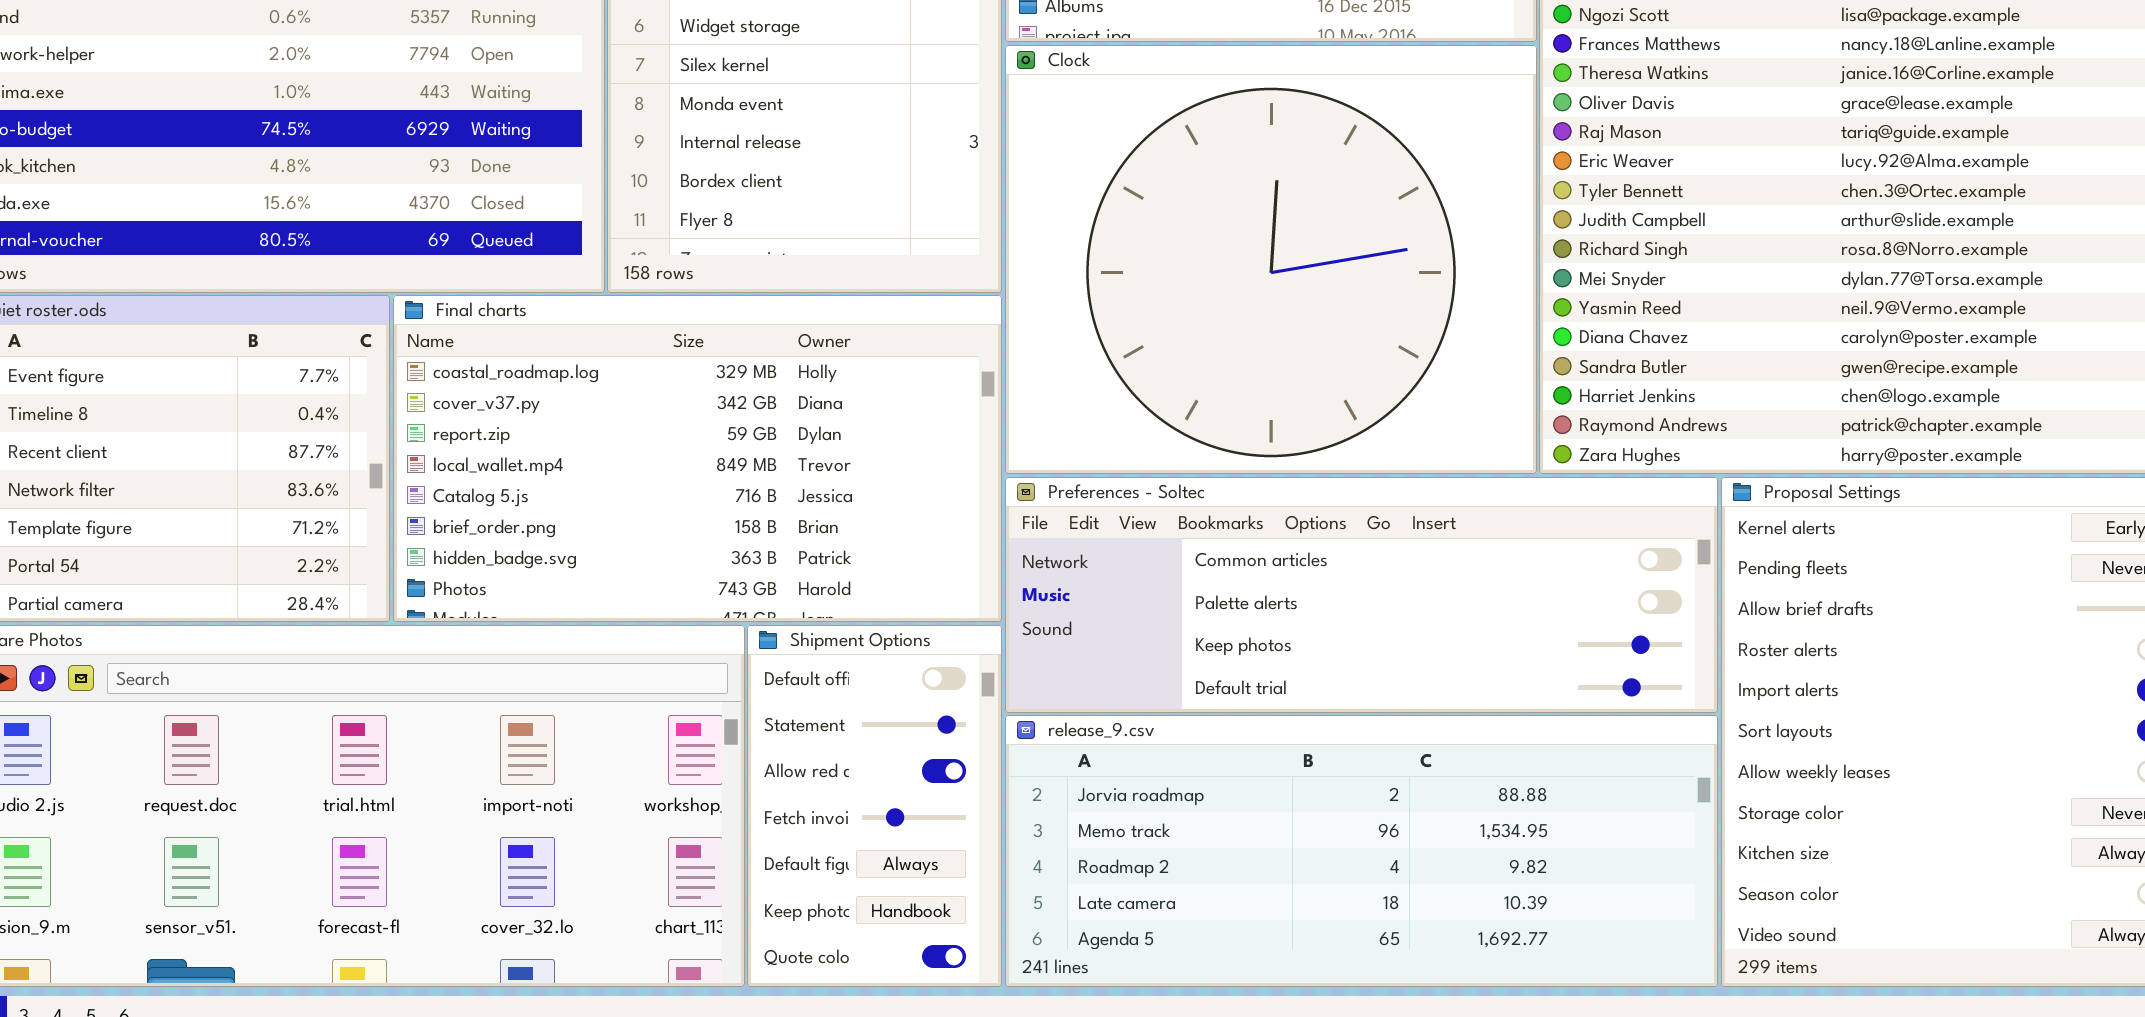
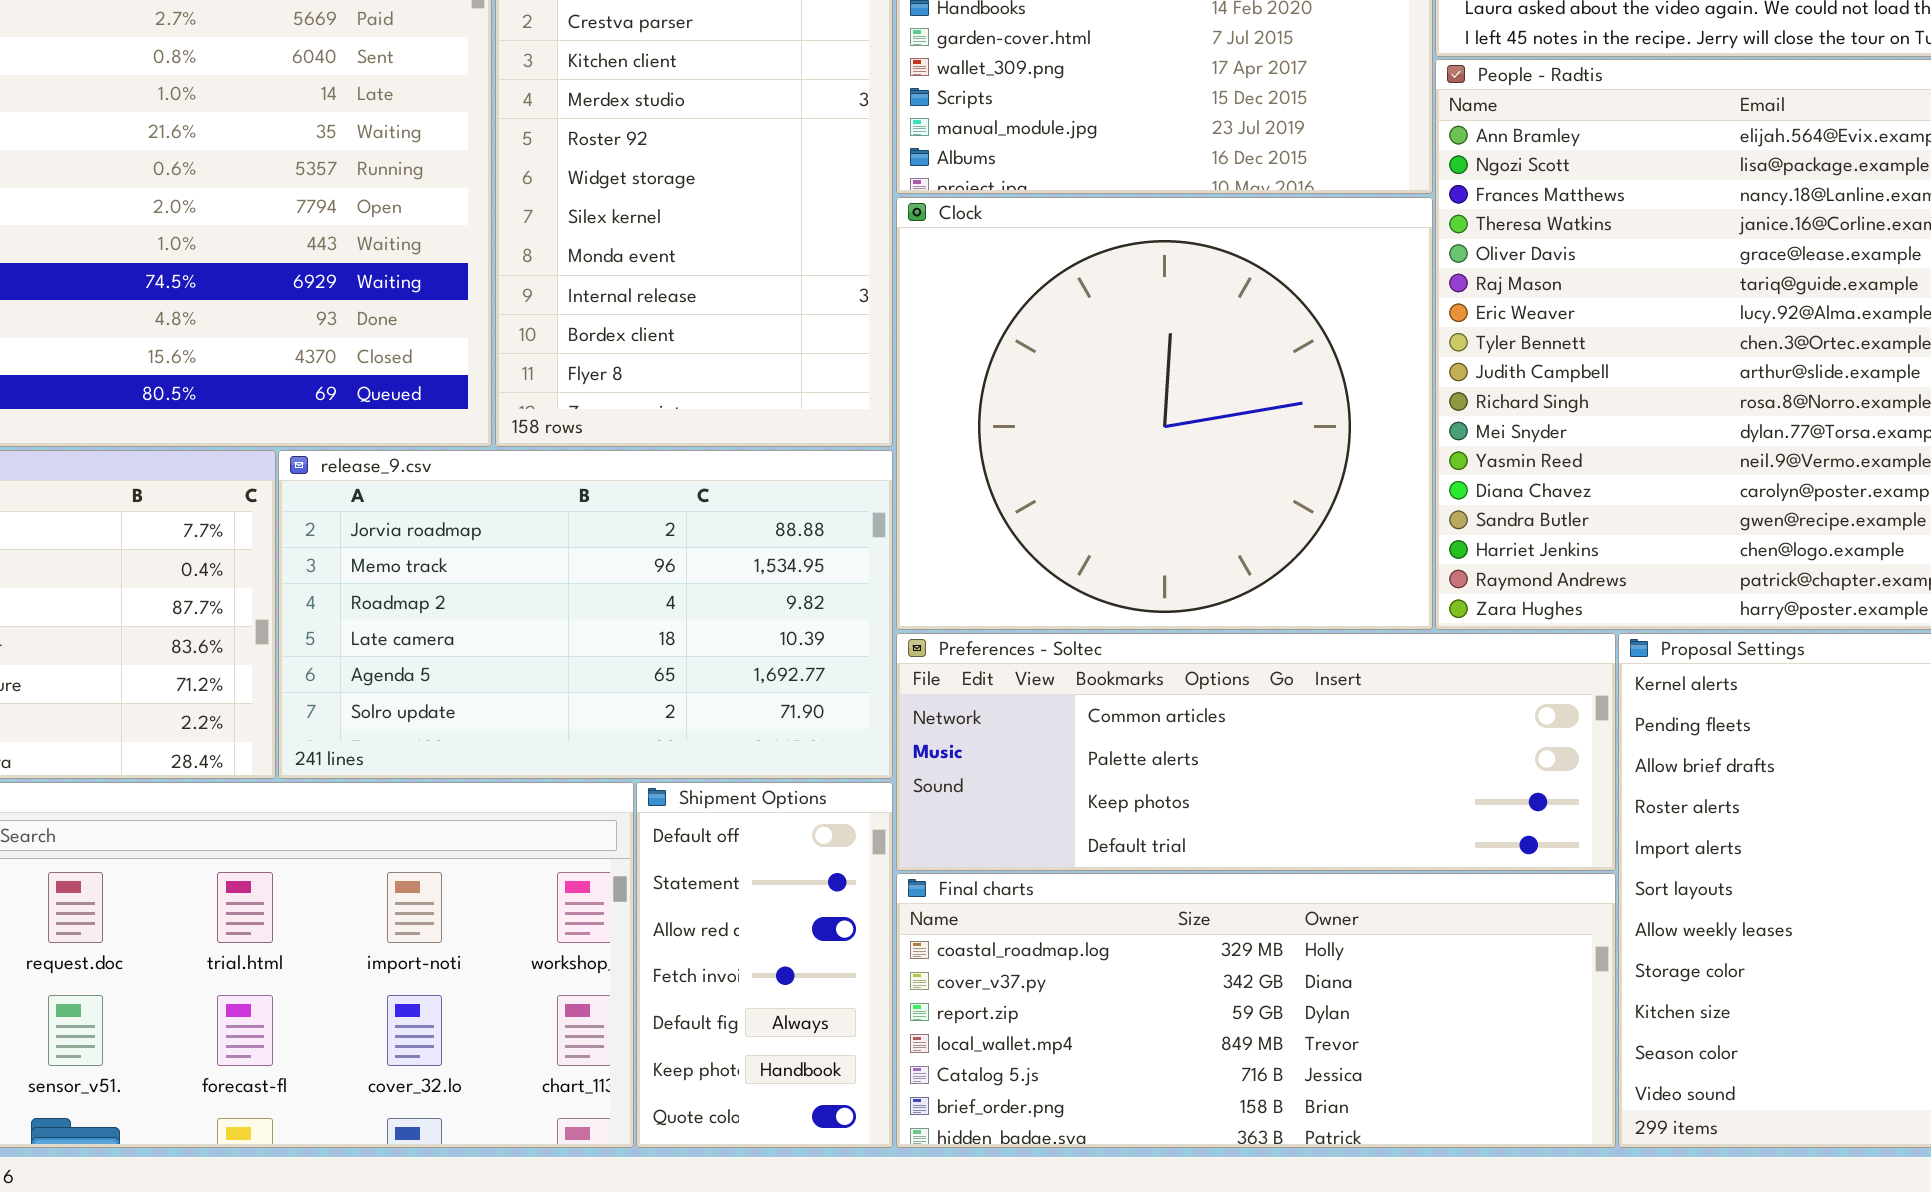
Final charts: [393,295,1002,622] -> [896,873,1616,1148], moved, resized
release_9.csv: [1005,715,1718,987] -> [278,450,893,779], moved, resized

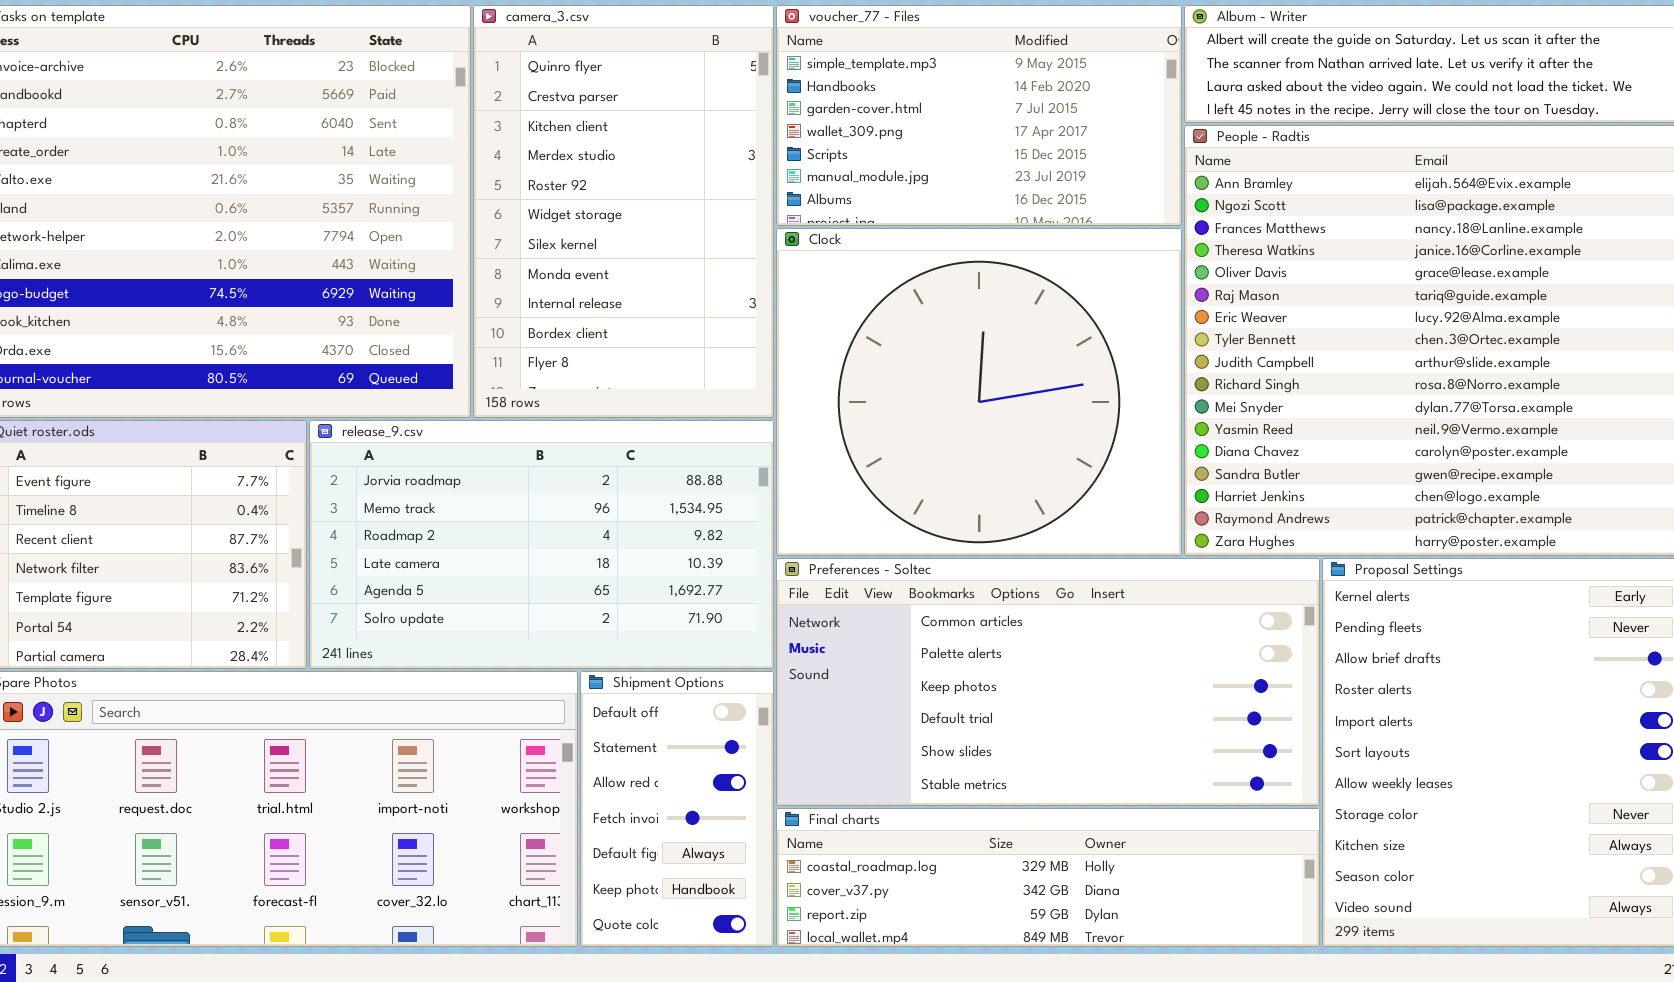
Preferences - Soltec: [896,633,1616,871] -> [776,558,1320,806], resized
Final charts: [896,873,1616,1148] -> [776,808,1320,947], resized

